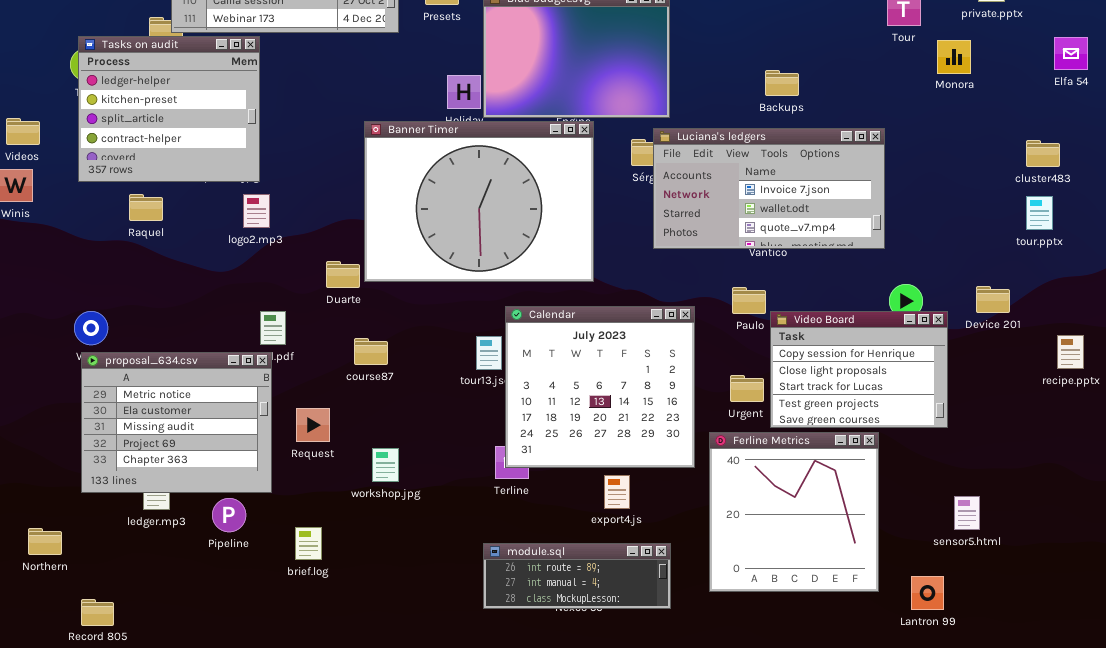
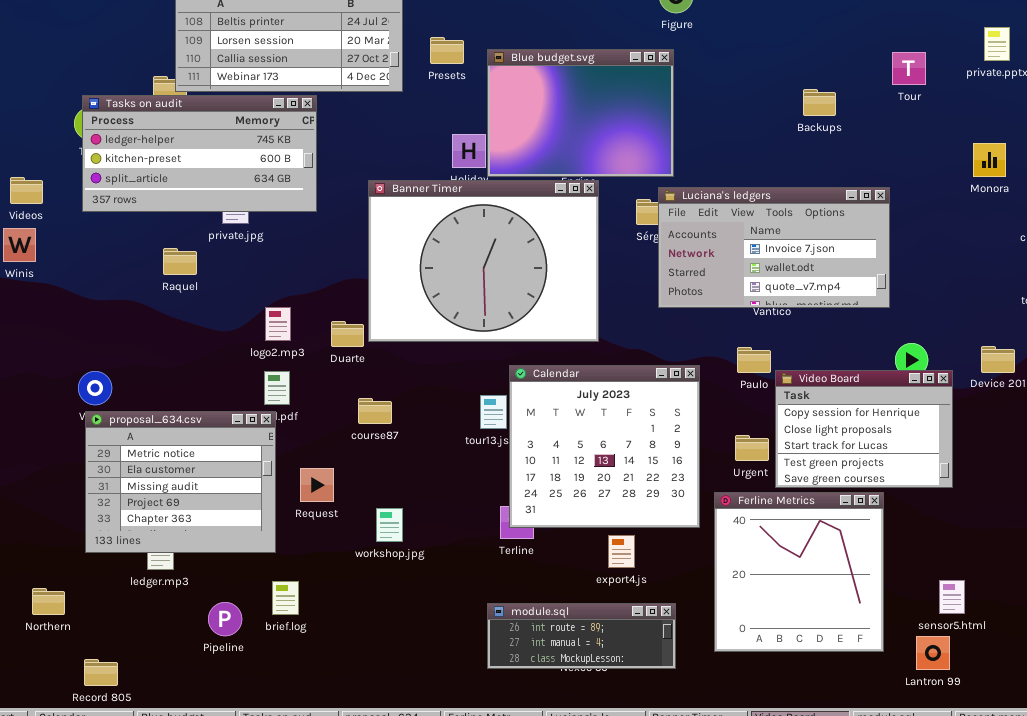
Tasks on audit: [78,36,260,182] -> [82,95,317,212], resized
Monora: [937,40,971,74] -> [973,143,1006,177], moved
Backups: [765,70,799,96] -> [803,89,836,116], moved
Raquel: [129,194,163,221] -> [163,248,197,275], moved
logo2.mp3: [243,194,270,228] -> [265,307,291,341], moved
sensor5.html: [954,496,980,530] -> [939,580,965,614], moved
Pipeline: [212,498,246,532] -> [208,602,242,636], moved
brief.log: [295,527,322,560] -> [272,581,299,615], moved

